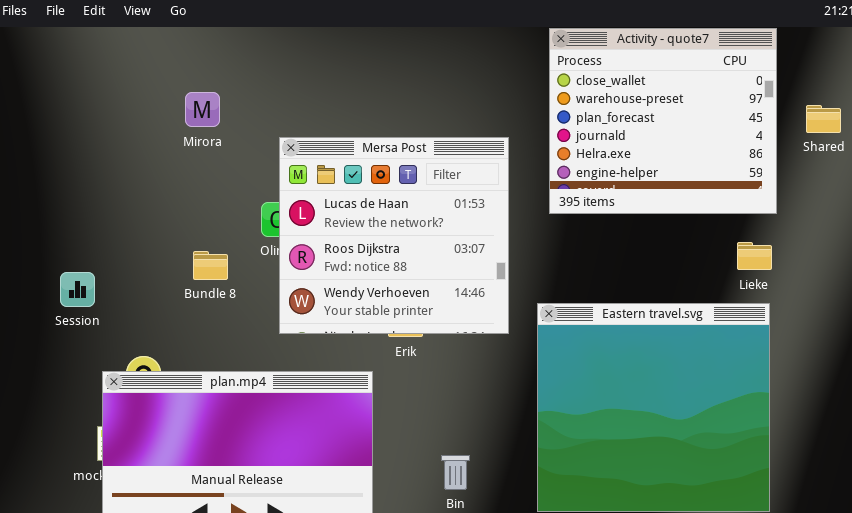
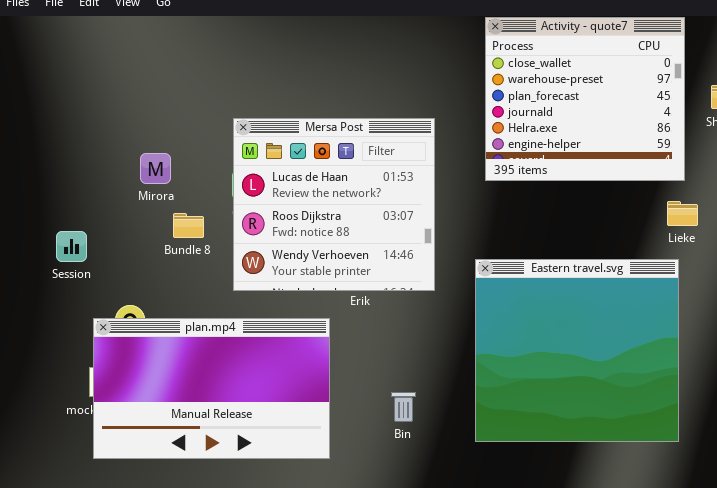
Mirora: [185,92,220,127] -> [140,153,171,184], moved
Mersa Post: [279,137,509,334] -> [233,118,435,291], moved
Lieke: [737,242,772,270] -> [667,201,698,226], moved

